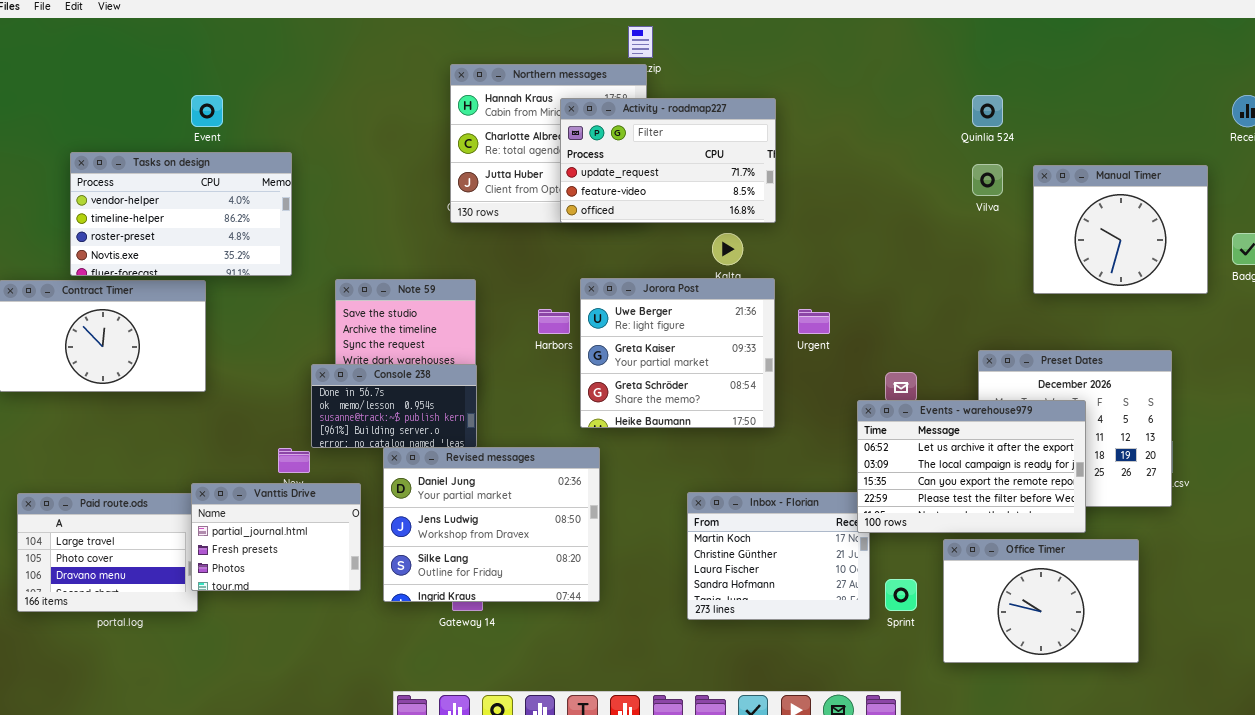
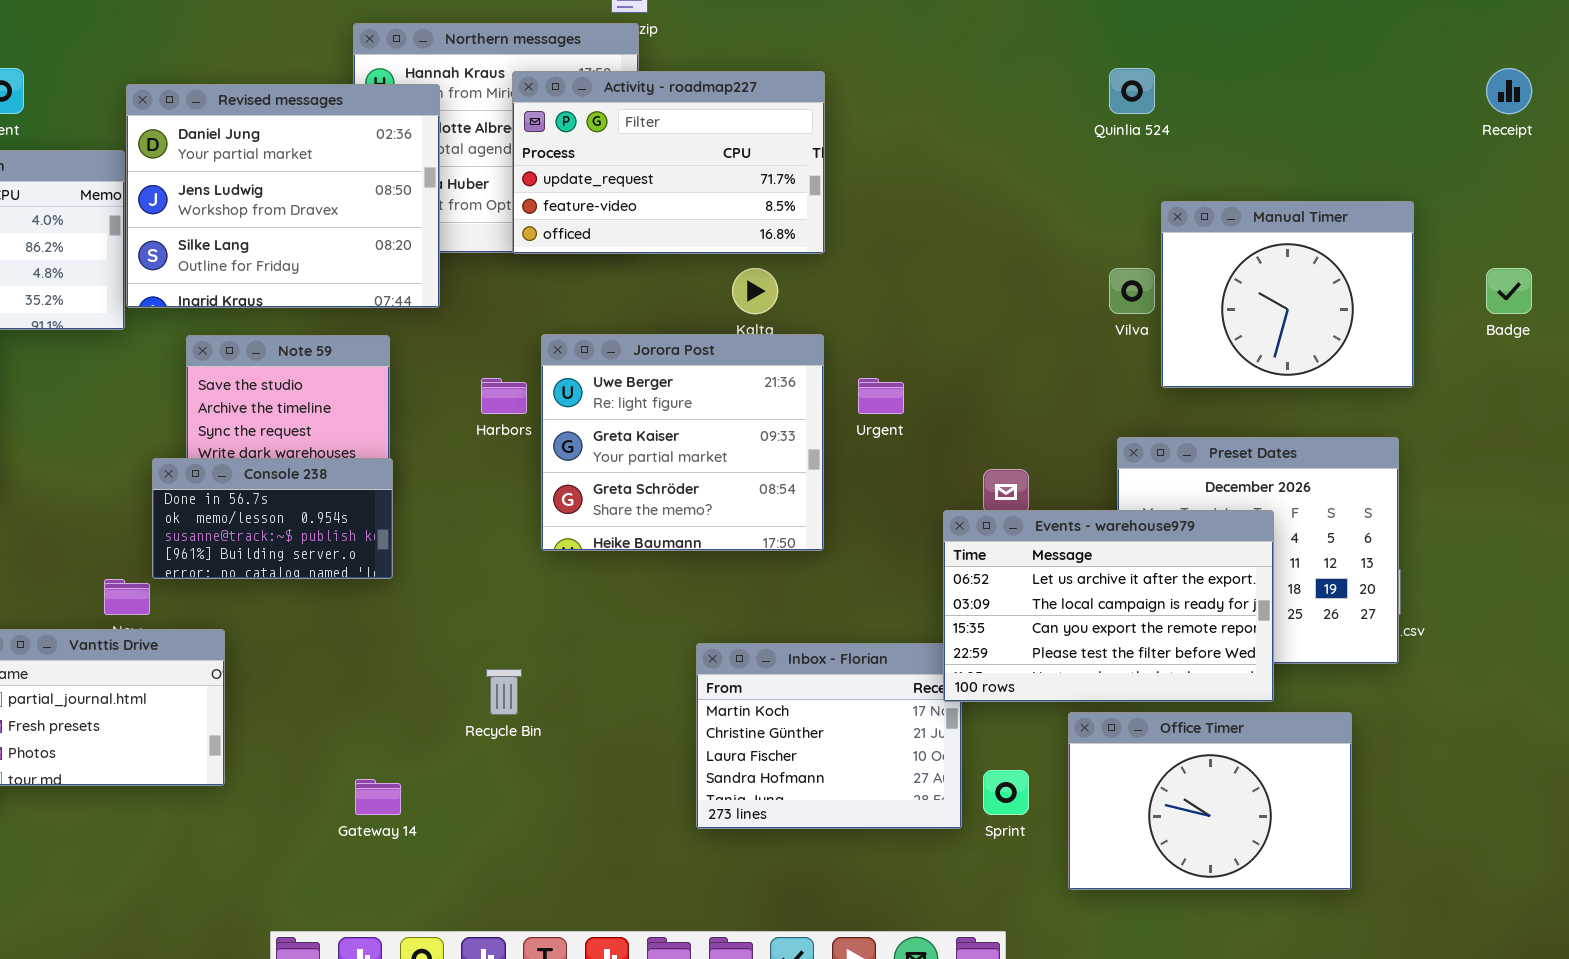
Vilva: [972,164,1003,196] -> [1109,268,1155,314], moved
Manual Timer: [1033,165,1208,294] -> [1161,201,1414,388], moved
Revised messages: [383,447,600,602] -> [126,84,440,308], moved

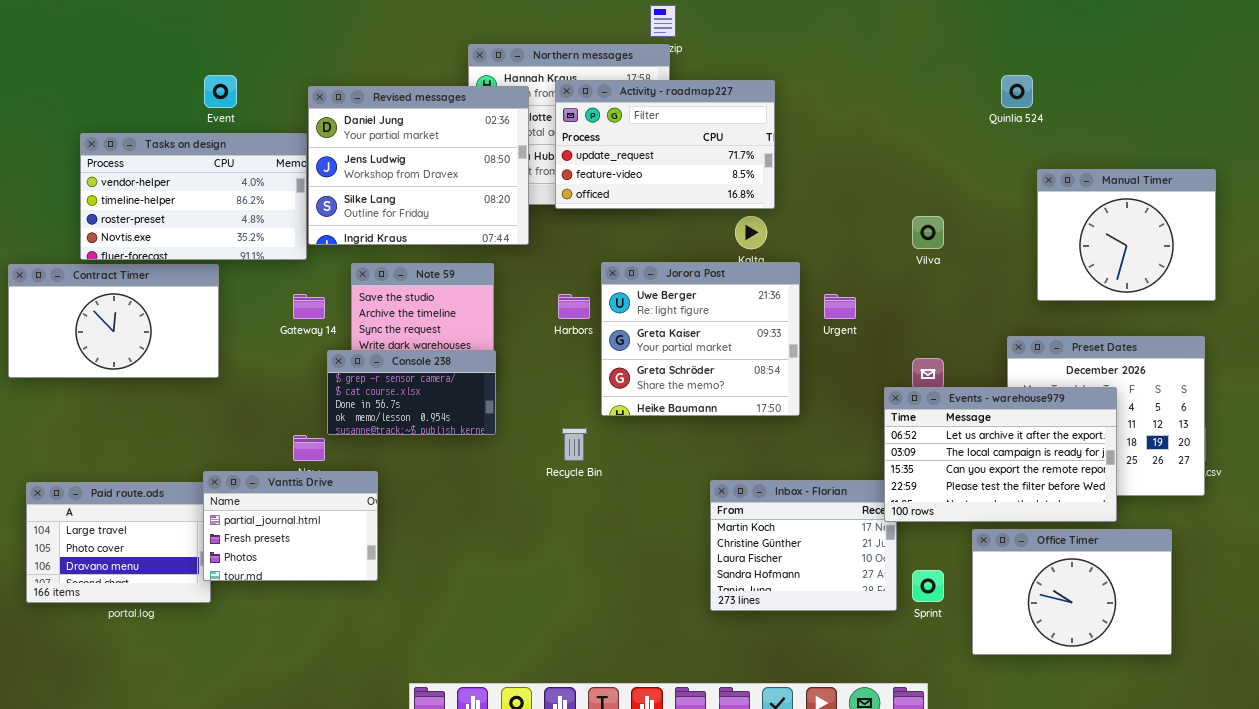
Activity - roadmap227: [512,71,825,254] -> [555,80,775,209], moved
Vilva: [1109,268,1155,314] -> [912,216,944,249], moved
Console 238: [152,458,393,579] -> [327,350,496,435], scrolled up 2 rows
Recycle Bin: [486,669,522,715] -> [562,428,587,461], moved
Gateway 14: [355,779,401,815] -> [293,294,325,319], moved

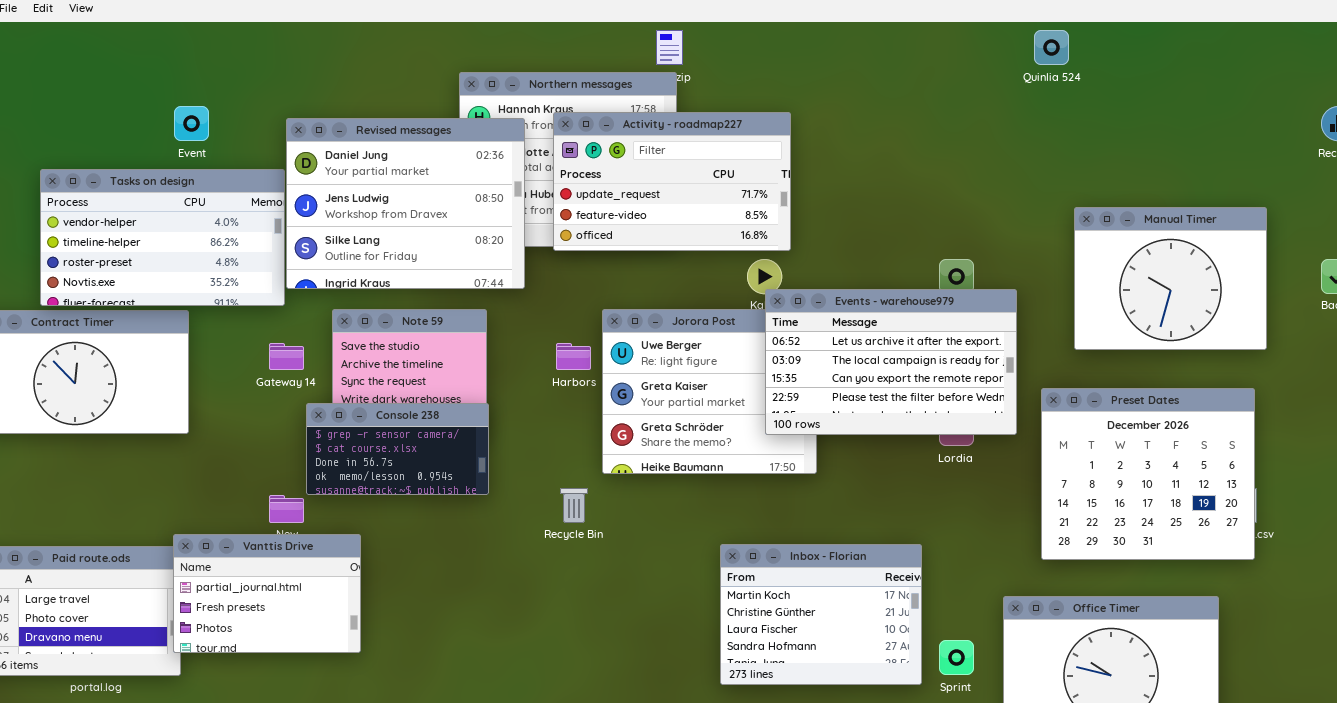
Quinlia 524: [1001,75,1033,108] -> [1034,30,1069,65], moved
Events - warehouse979: [884,387,1117,522] -> [765,289,1017,435], moved

